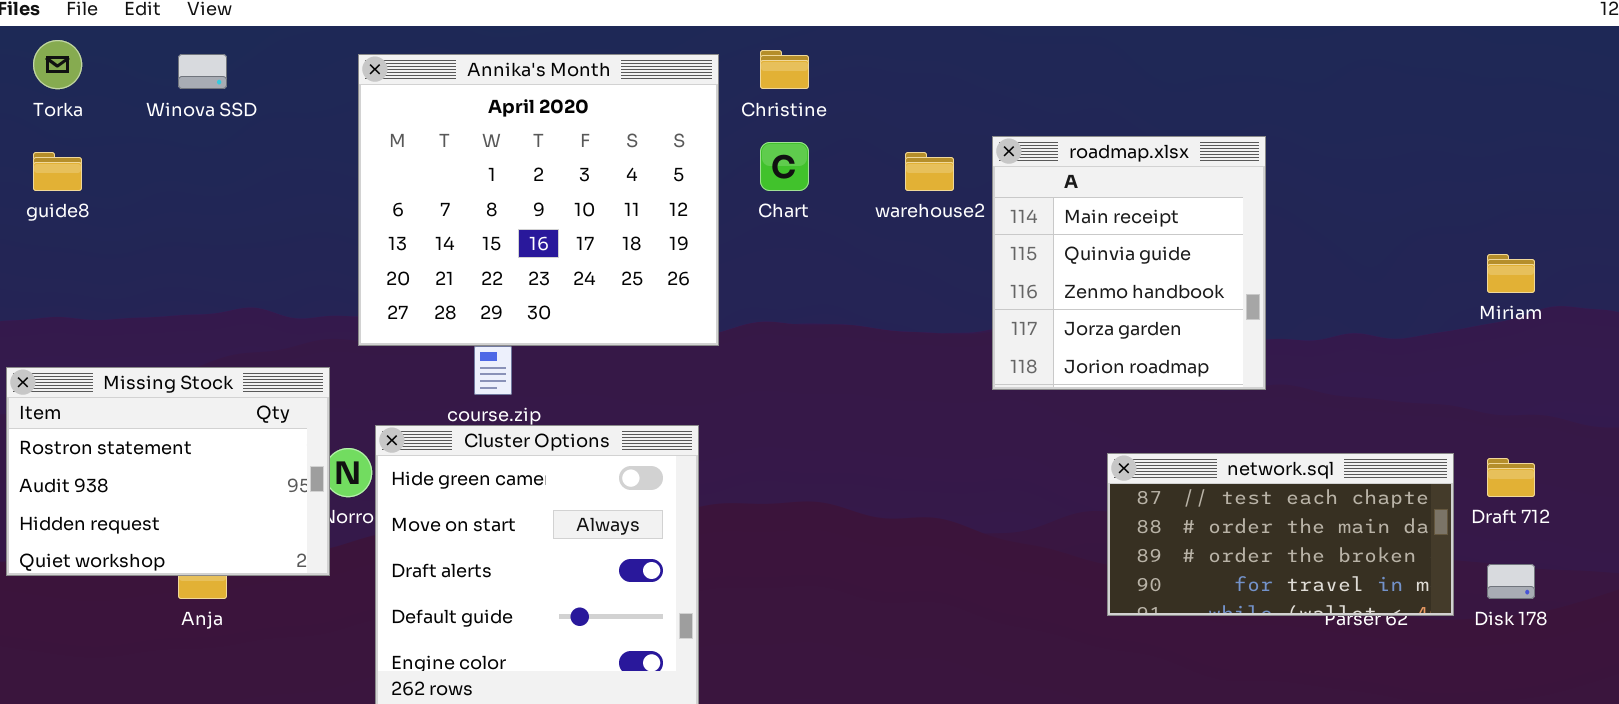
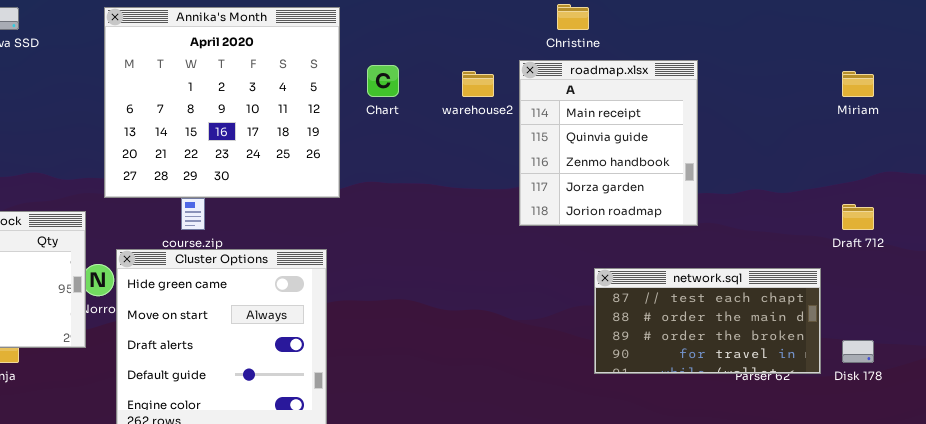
Christine: [760,50,809,89] -> [557,4,589,30], moved
Miriam: [1487,254,1535,293] -> [842,71,874,97], moved
Draft 712: [1487,458,1535,497] -> [842,204,874,230], moved

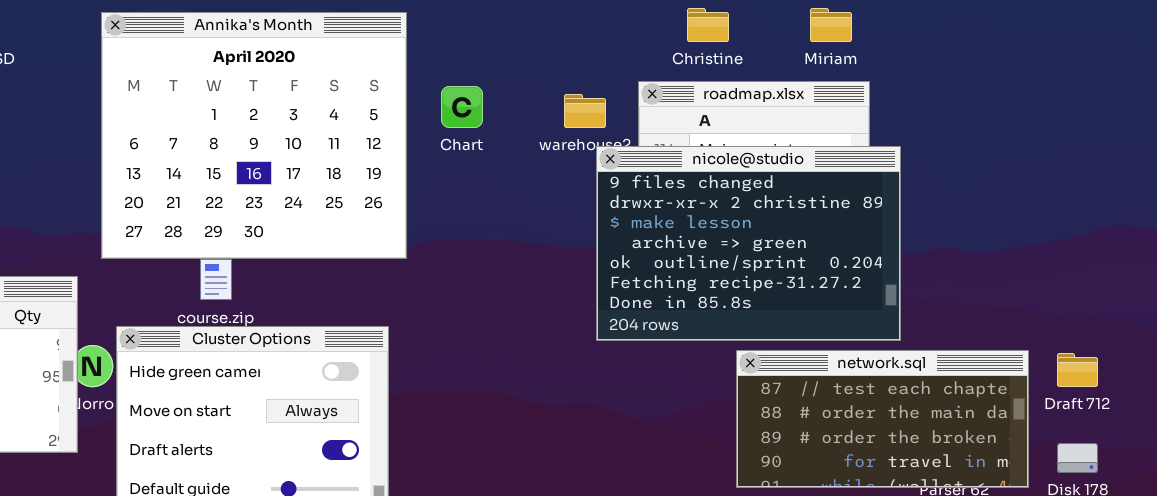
Miriam: [842,71,874,97] -> [810,8,852,42], moved
nicole@studio: none -> [596,146,901,341], opened
Draft 712: [842,204,874,230] -> [1057,353,1098,387], moved

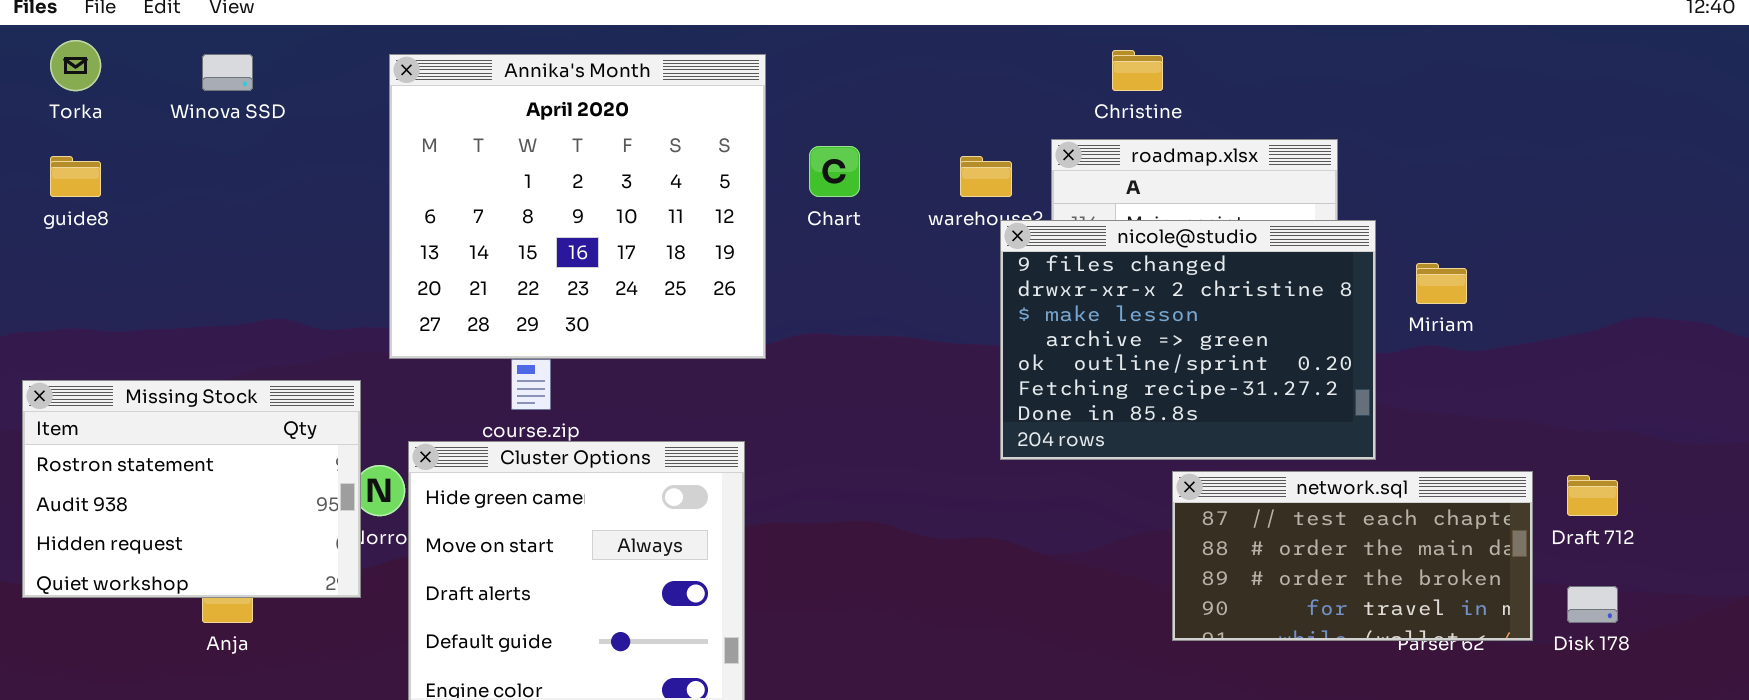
Miriam: [810,8,852,42] -> [1416,263,1467,304], moved

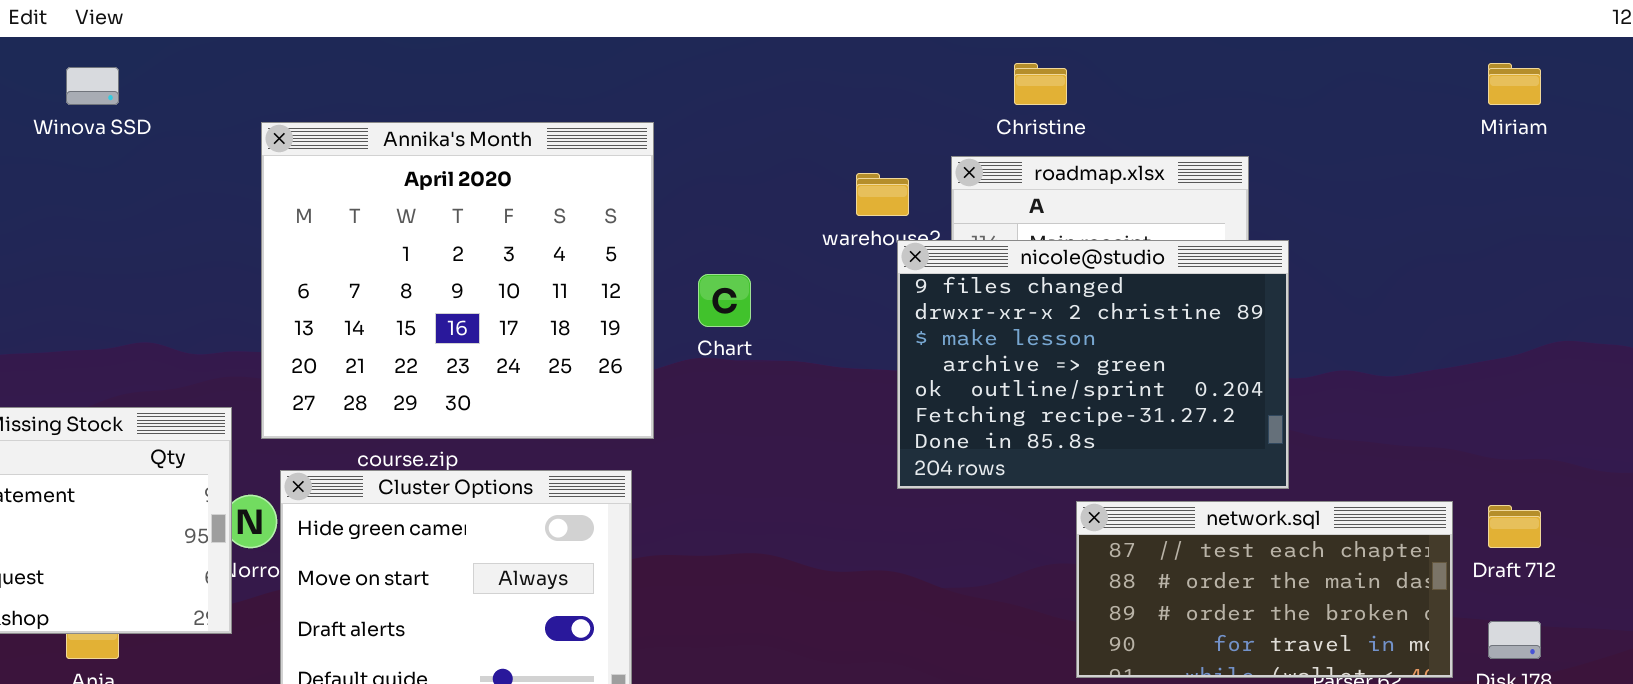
Annika's Month: [389,54,766,359] -> [261,122,654,439], moved
Chart: [809,146,860,197] -> [698,274,751,327], moved
Miriam: [1416,263,1467,304] -> [1488,63,1541,105], moved

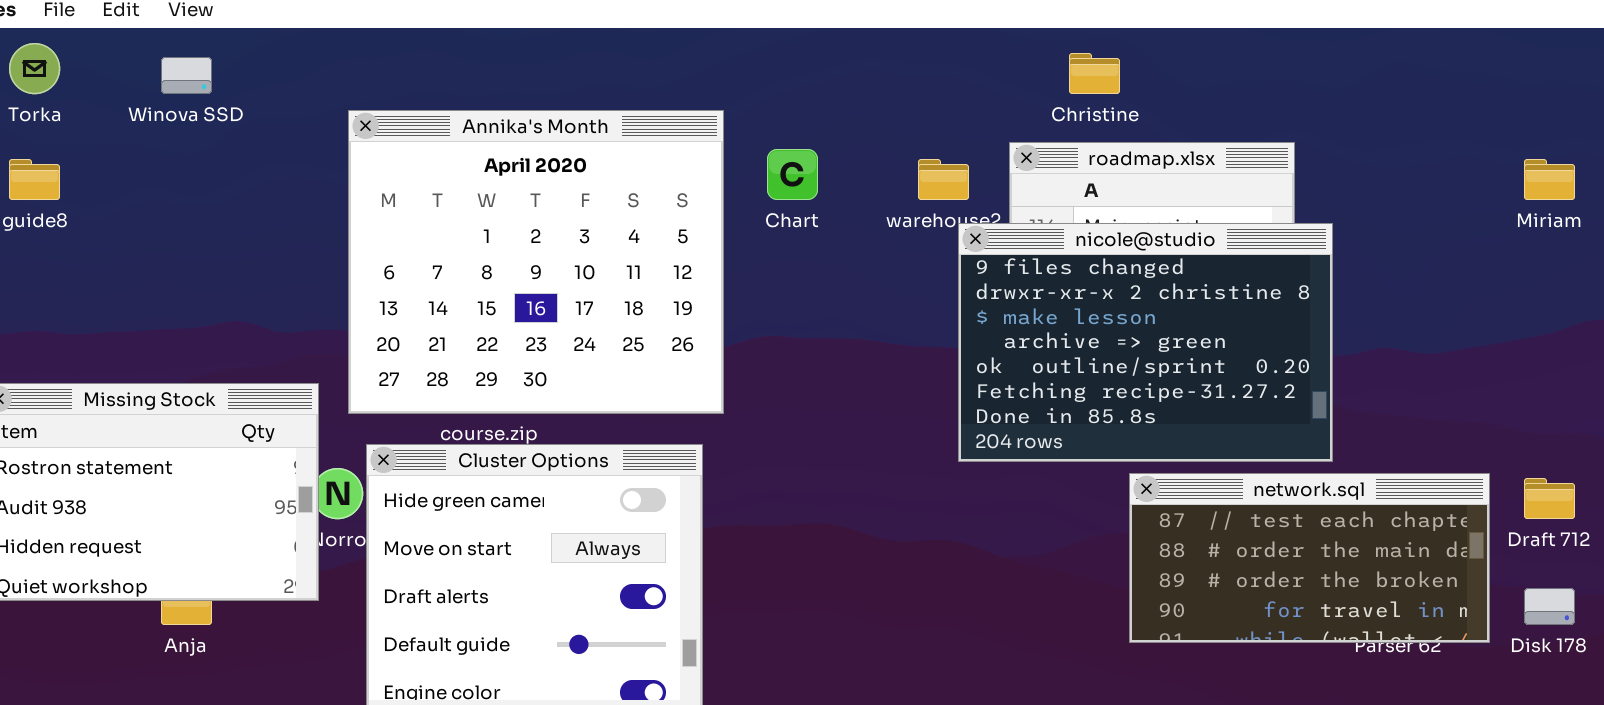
Miriam: [1488,63,1541,105] -> [1524,159,1575,200], moved
Chart: [698,274,751,327] -> [767,149,818,200], moved

